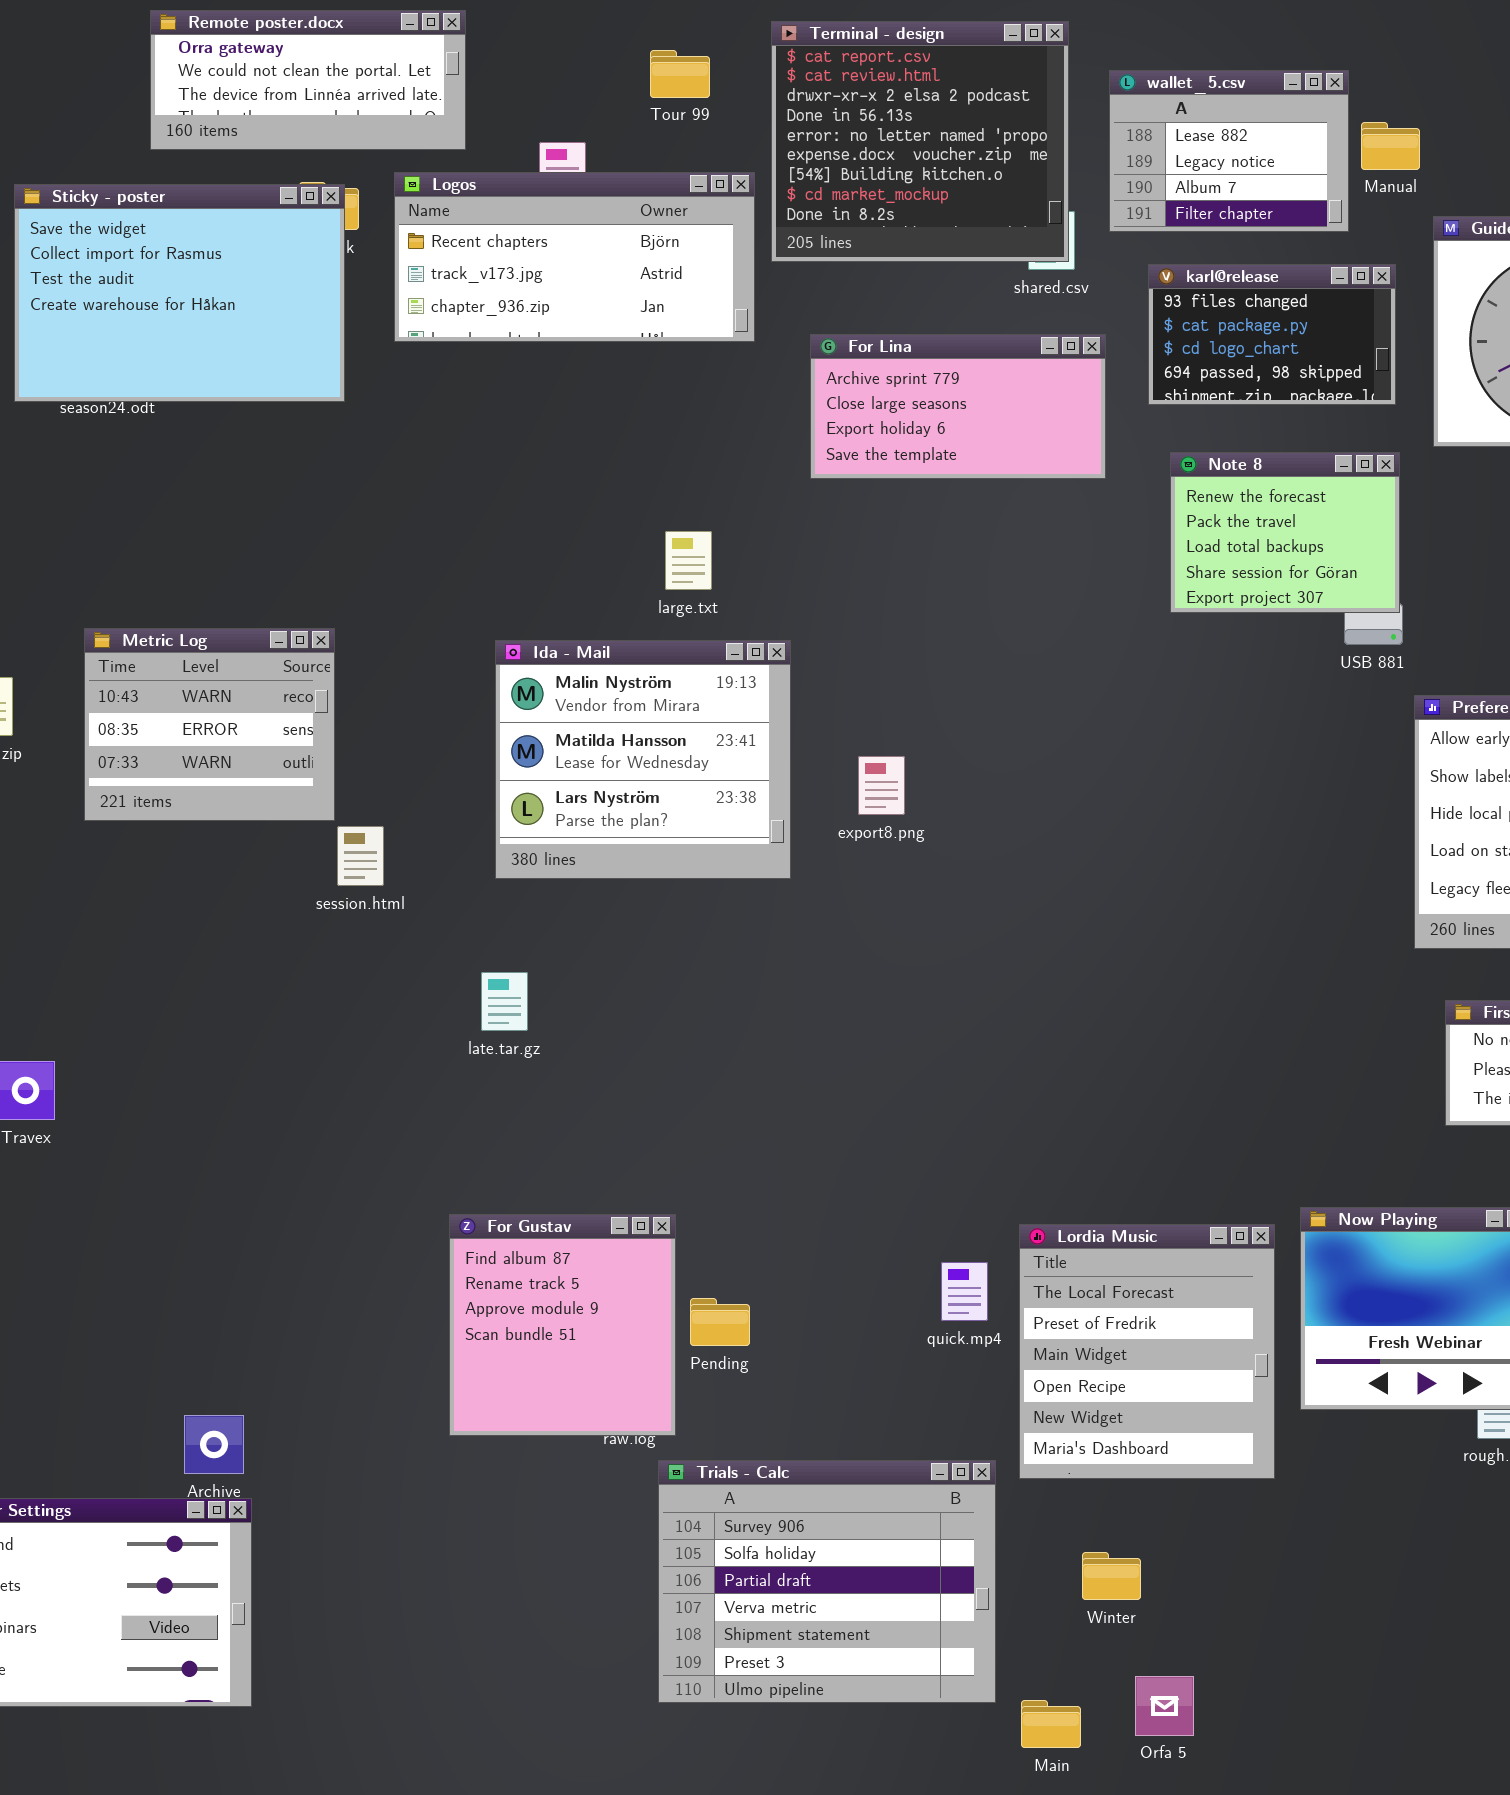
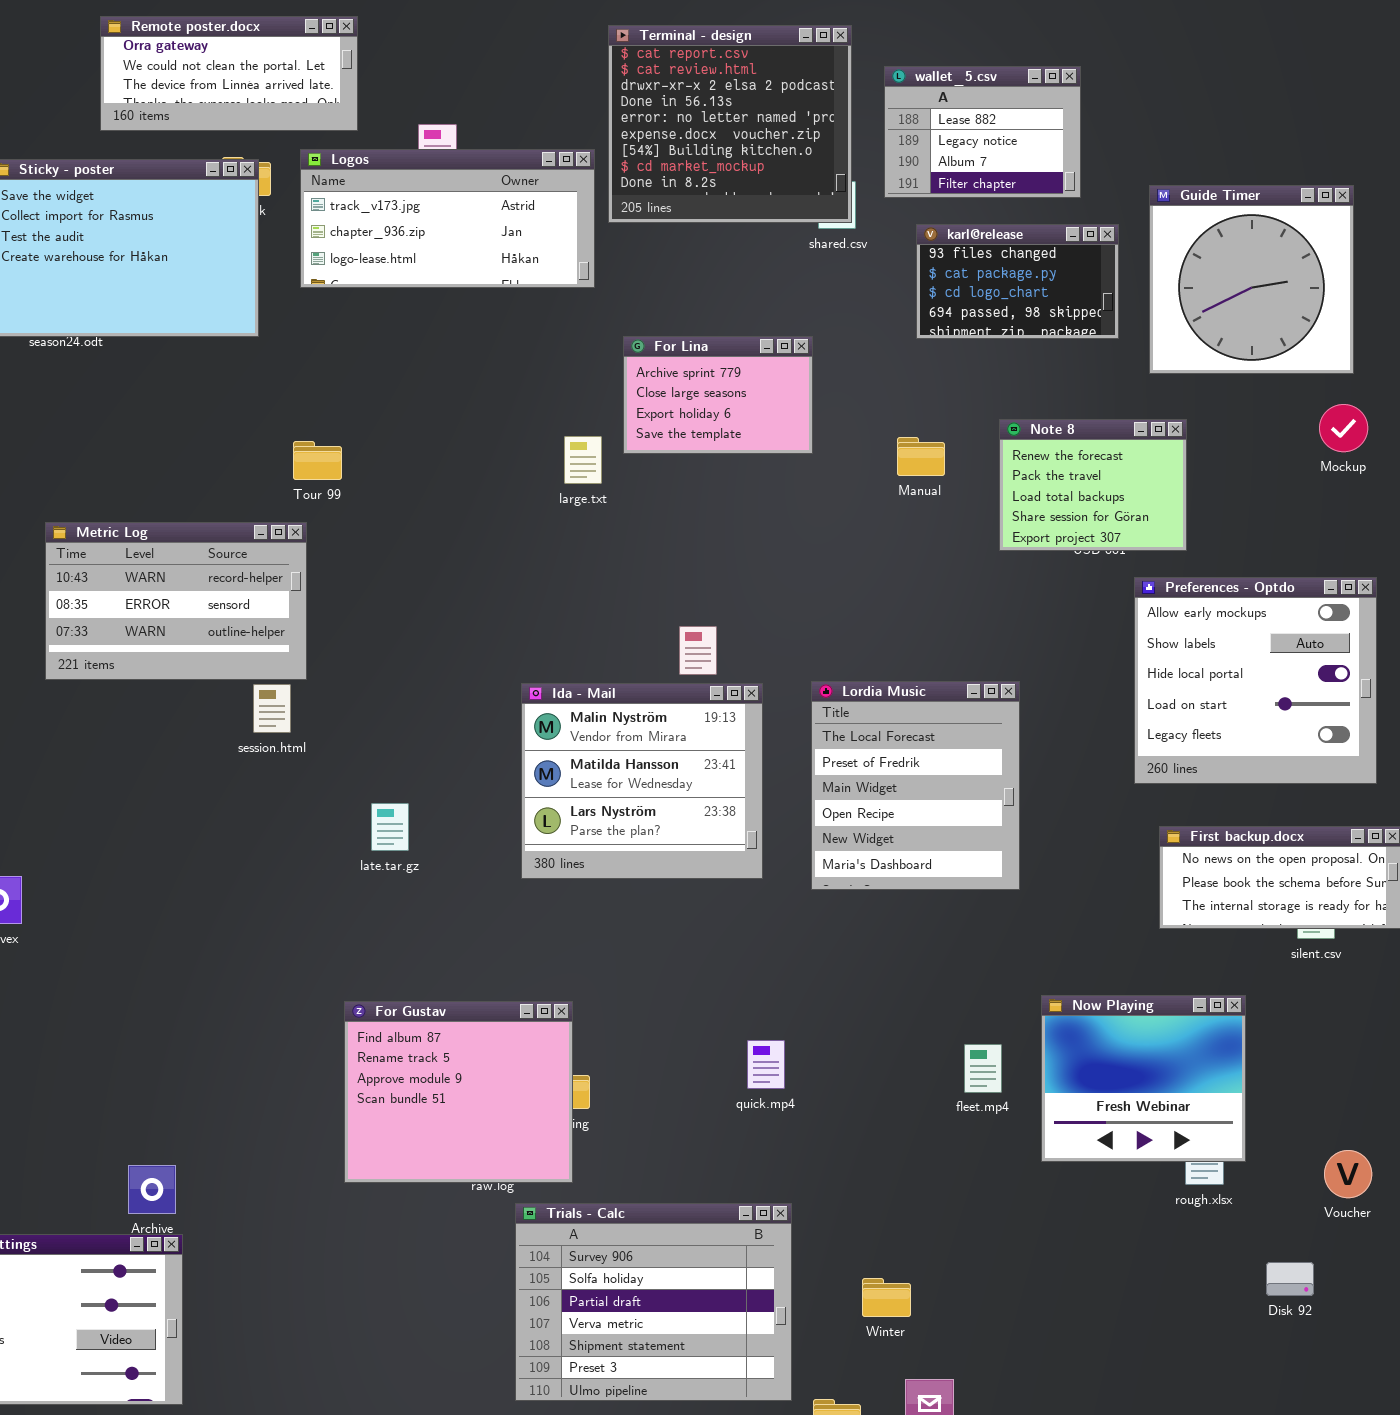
Tour 99: [650,50,710,98] -> [293,441,342,480], moved
Manual: [1361,122,1420,170] -> [897,437,945,476], moved
Logos: [394,172,755,342] -> [300,149,595,288], scrolled down 1 row
For Lina: [810,334,1106,479] -> [623,336,813,454], moved, resized
Note 8: [1170,452,1400,613] -> [999,419,1187,551], moved
large.txt: [665,531,712,590] -> [564,436,602,484], moved
Metric Log: [84,628,335,821] -> [45,522,307,680], resized
Ida - Mail: [495,640,791,879] -> [521,683,763,879], moved
For Gustav: [449,1214,676,1436] -> [344,1001,573,1183], resized
Lordia Music: [1019,1224,1275,1479] -> [811,681,1020,890], moved

